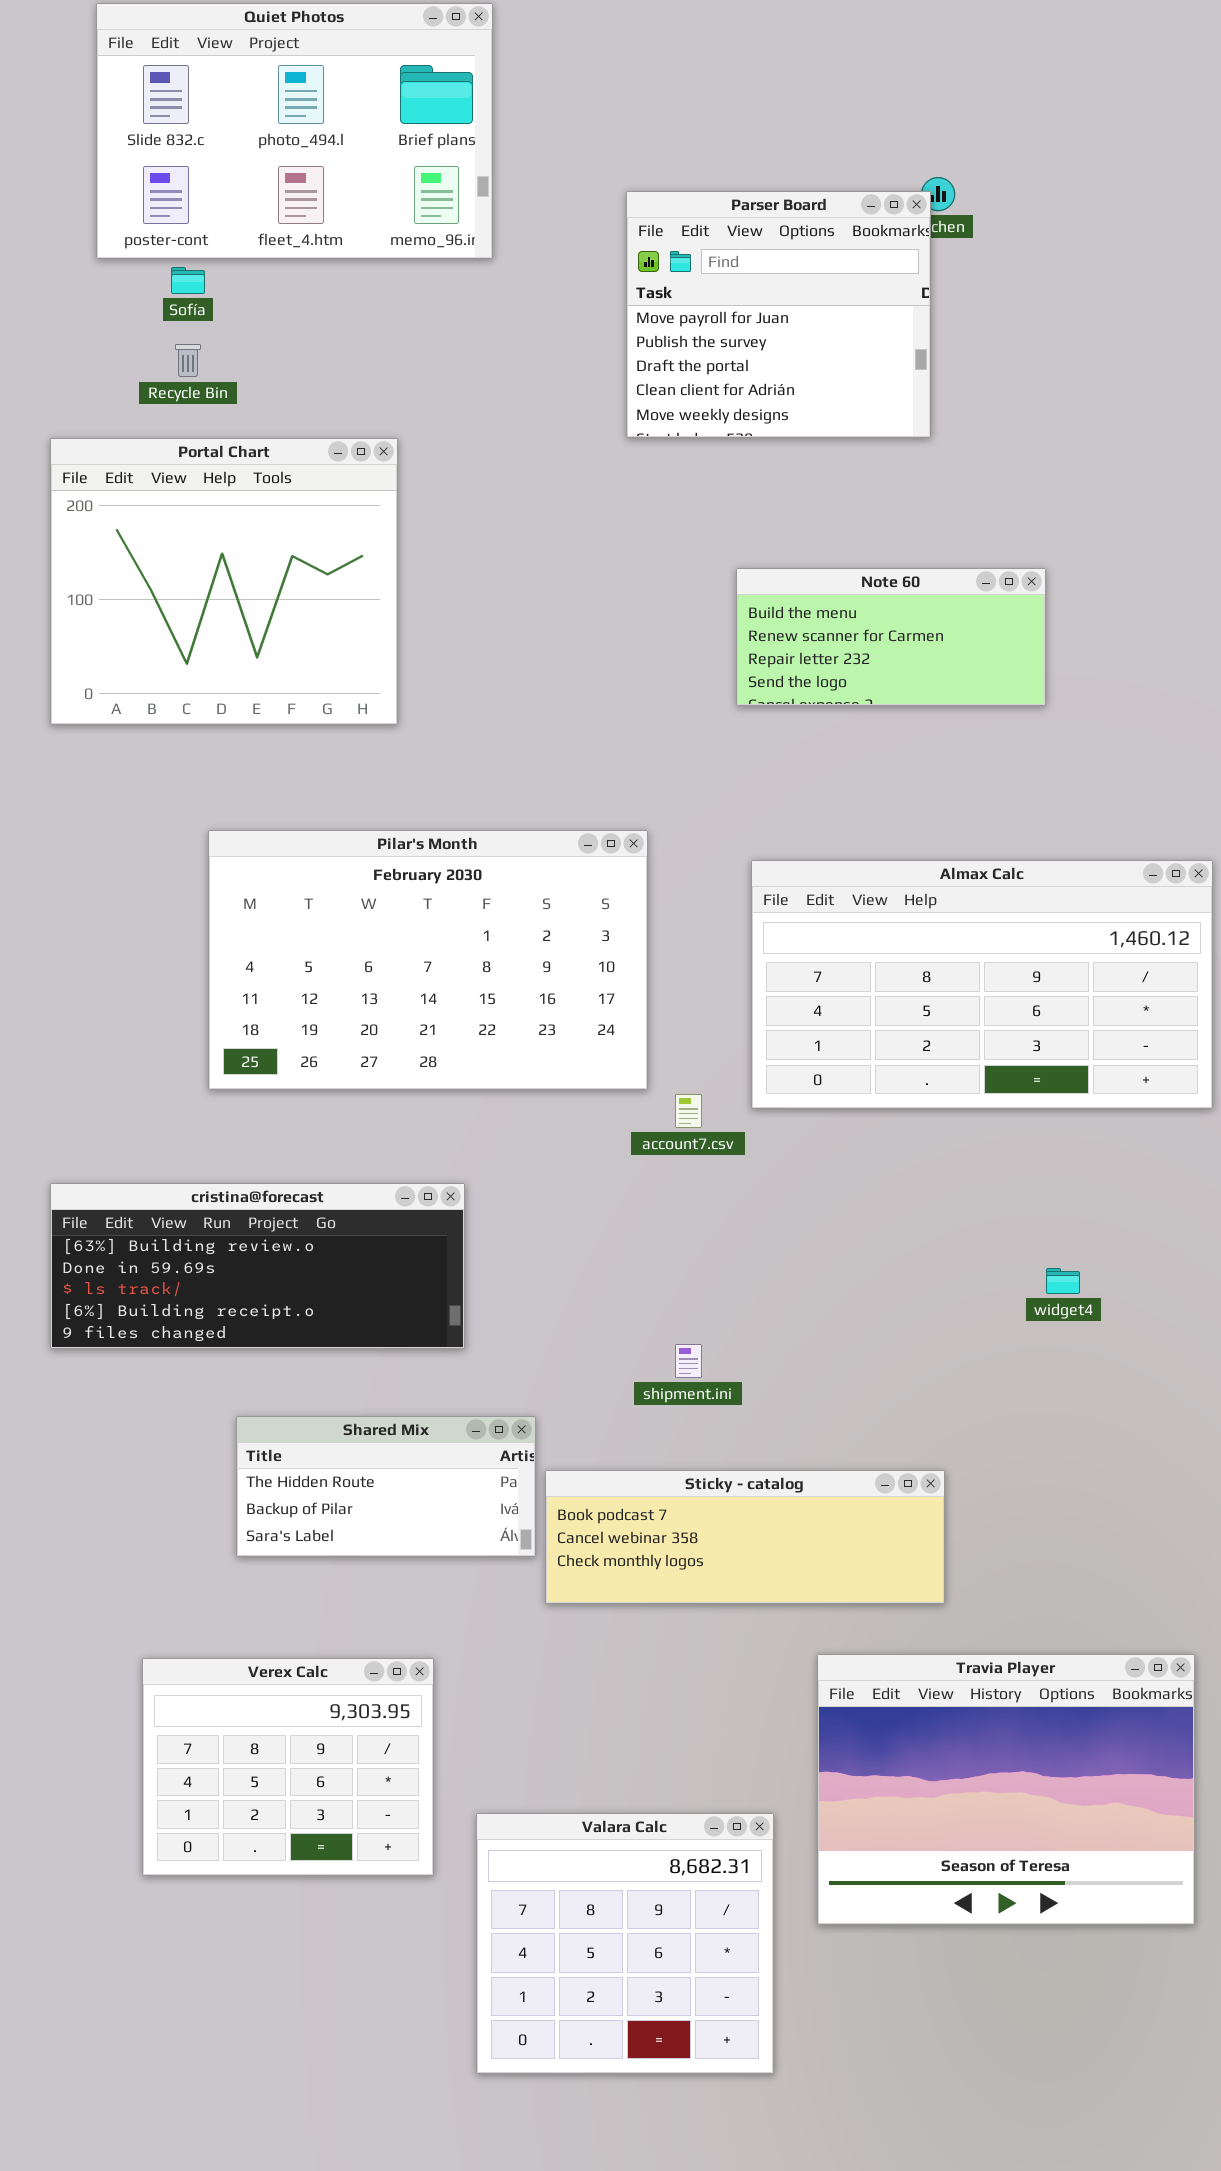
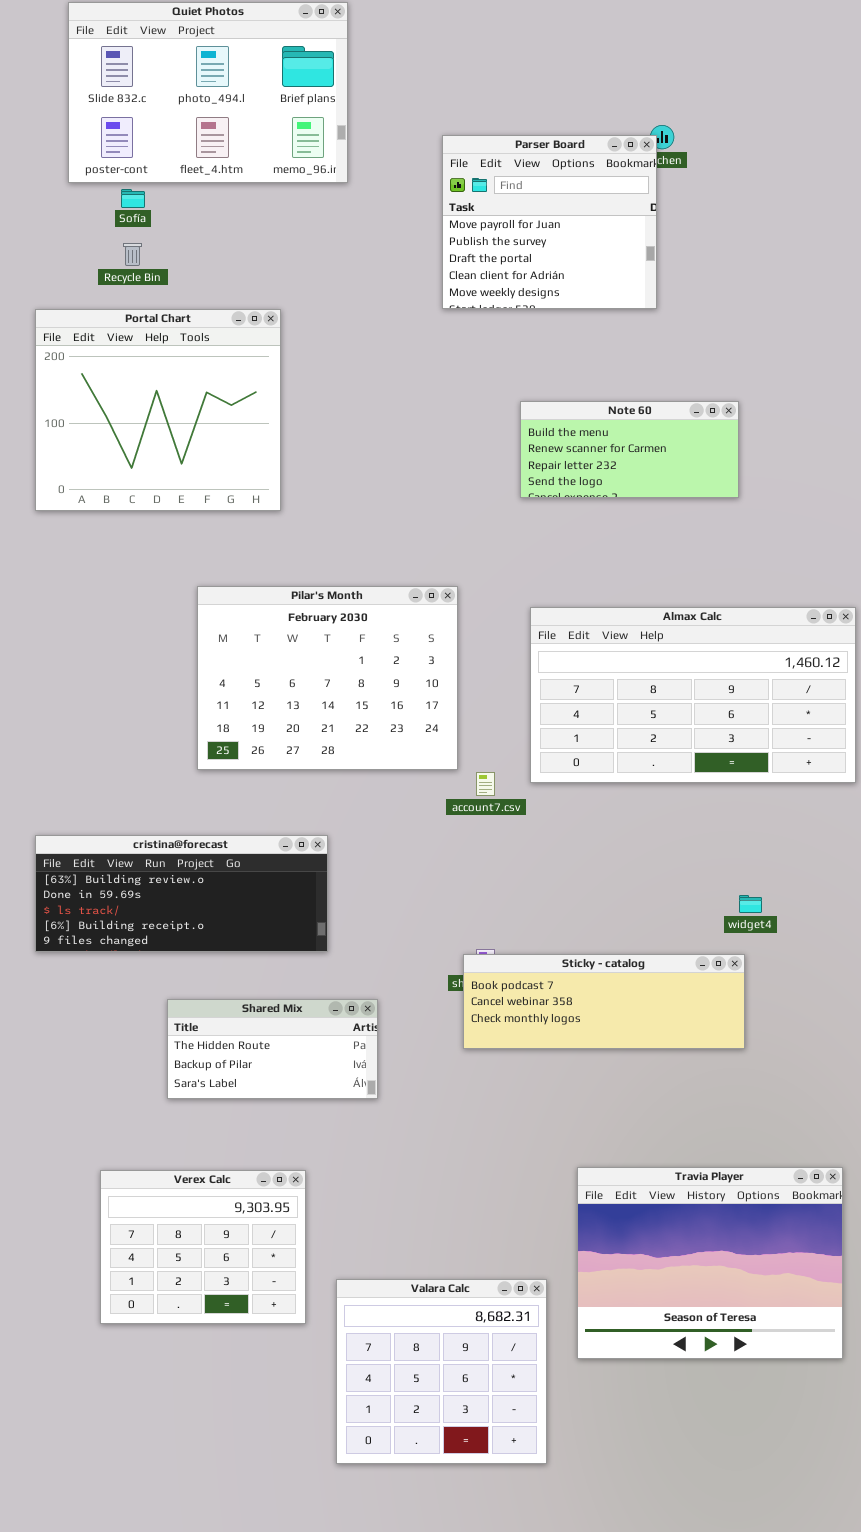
Pilar's Month: [208,830,648,1090] -> [197,586,458,770], resized
Sticky - catalog: [545,1470,945,1604] -> [463,954,745,1049], moved

